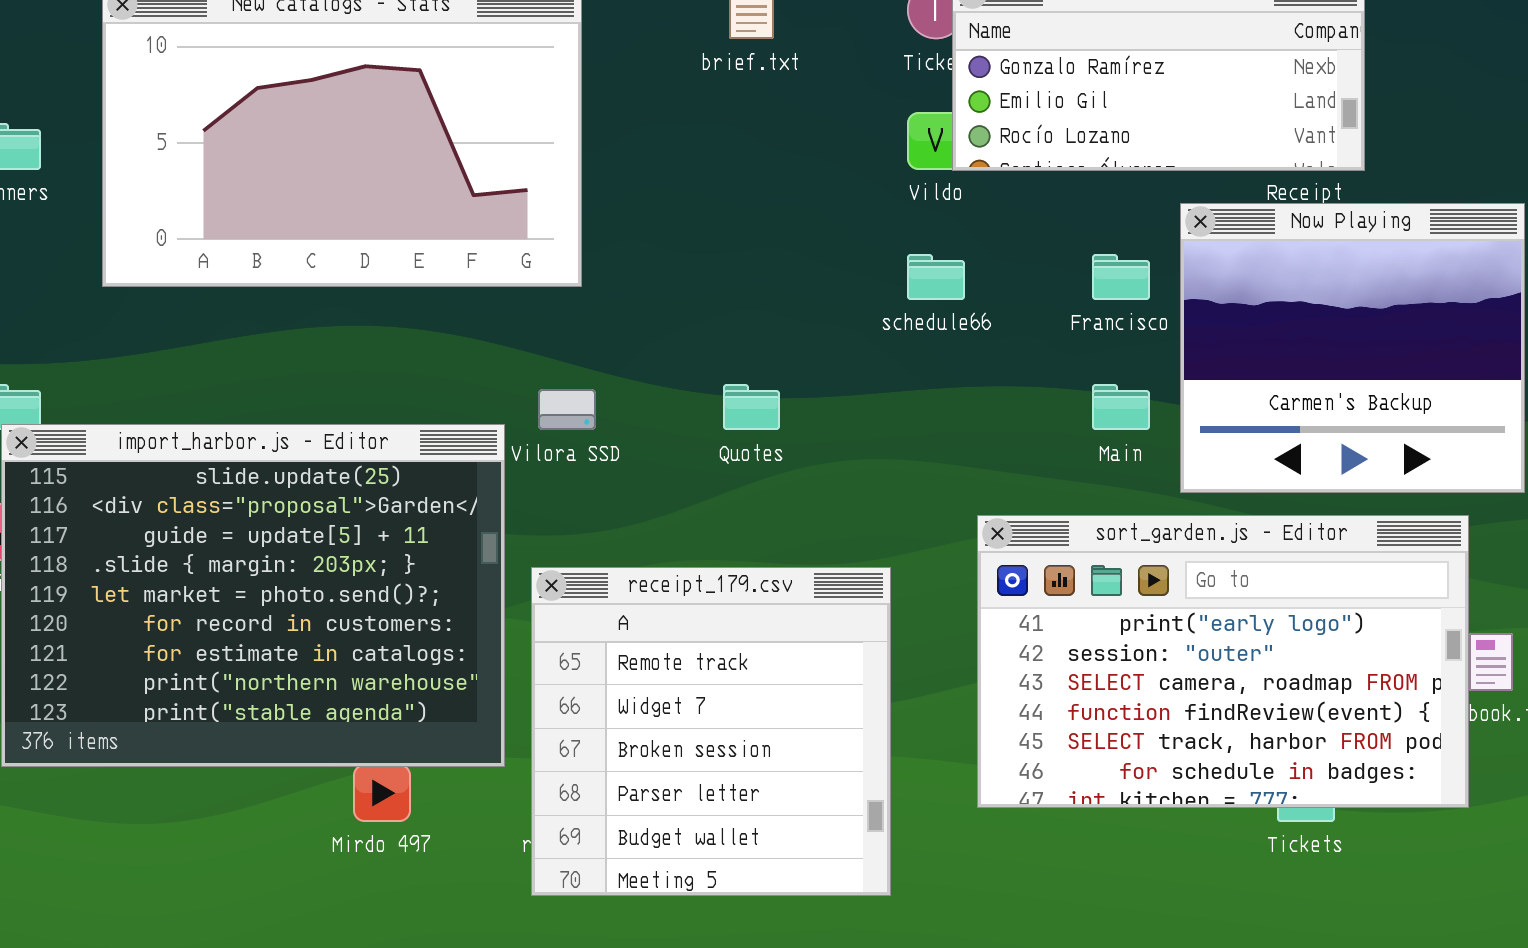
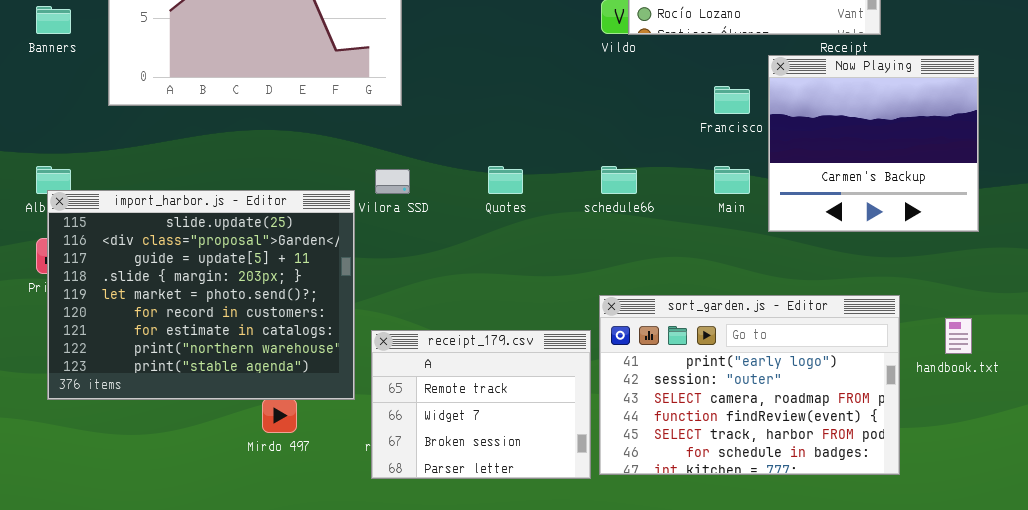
schedule66: [907,254,965,300] -> [601,166,637,194], moved
sort_garden.js - Editor: [977,515,1469,808] -> [599,295,900,475], moved
receipt_179.csv: [531,567,891,896] -> [371,330,591,479], resized

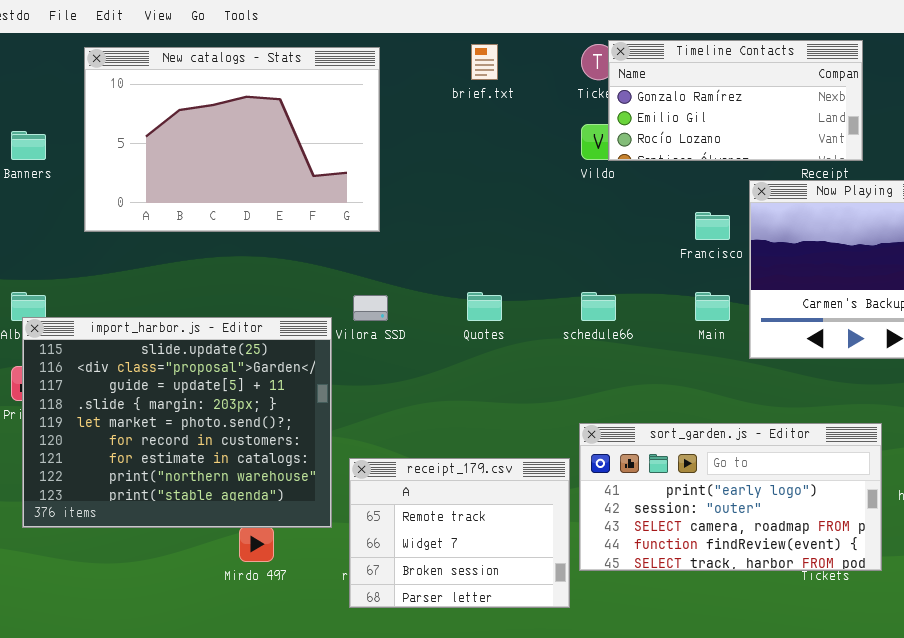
sort_garden.js - Editor: [599,295,900,475] -> [579,423,882,571], resized

